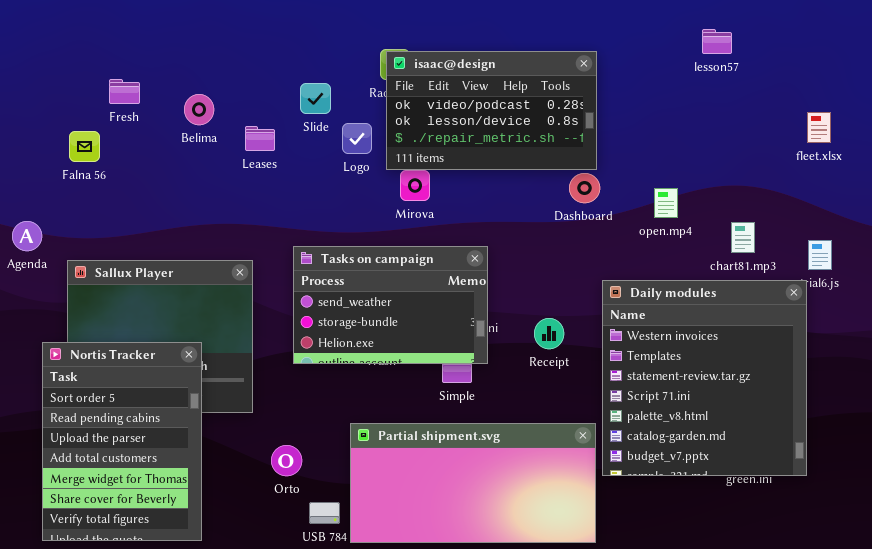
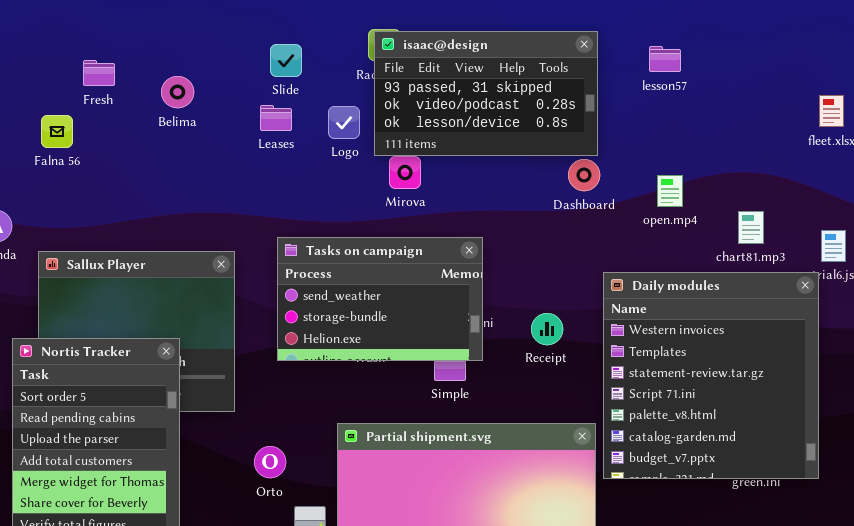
lesson57: [702,29,732,54] -> [649,46,681,72], moved
isaac@design: [386,51,597,170] -> [374,31,598,156], scrolled up 1 row
Slide: [300,83,331,114] -> [270,44,302,77], moved
Leases: [245,126,275,151] -> [260,105,292,131], moved

